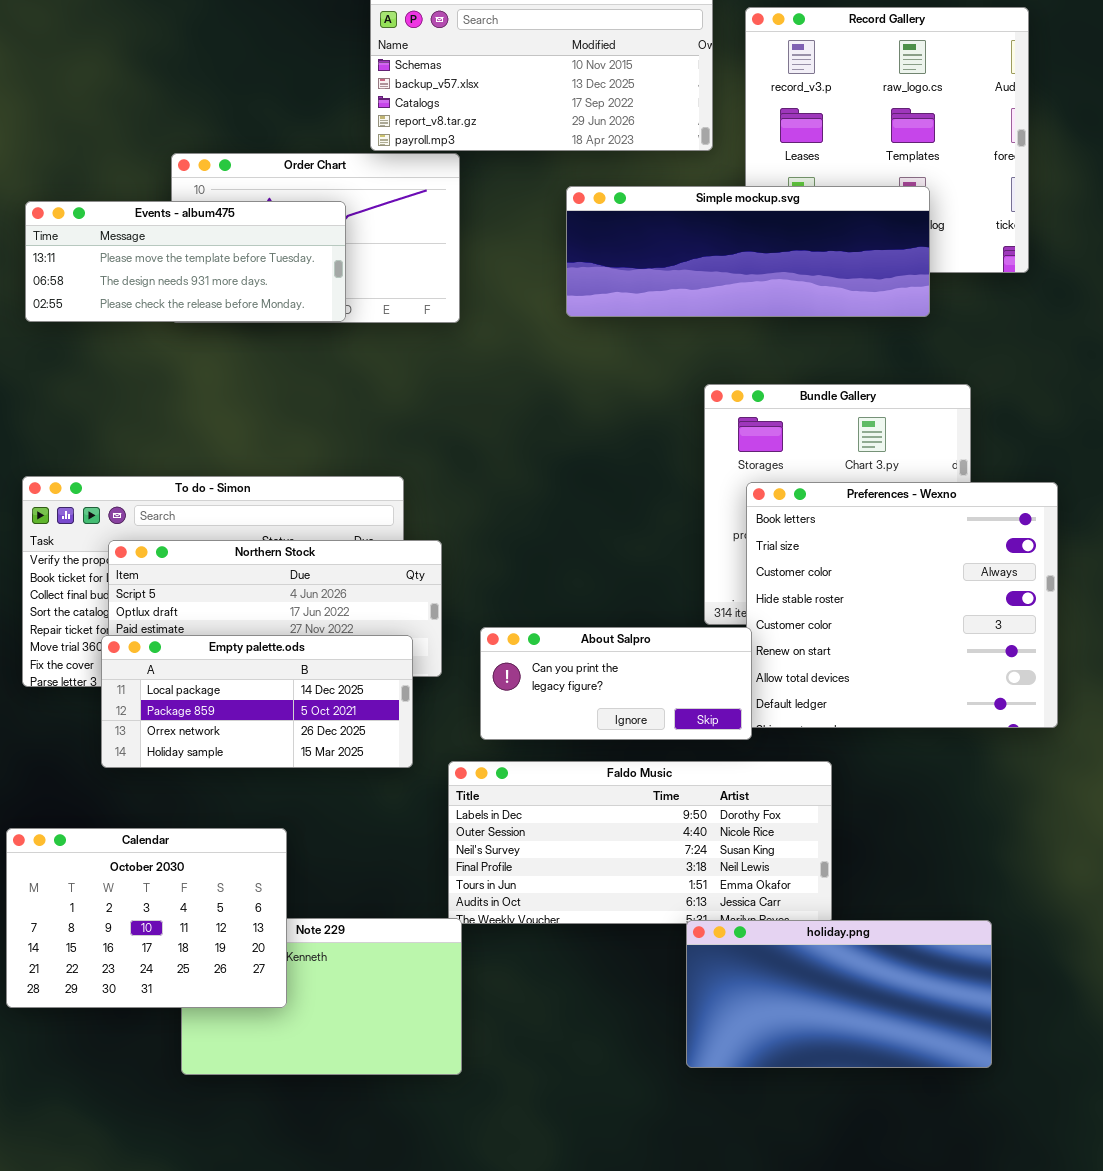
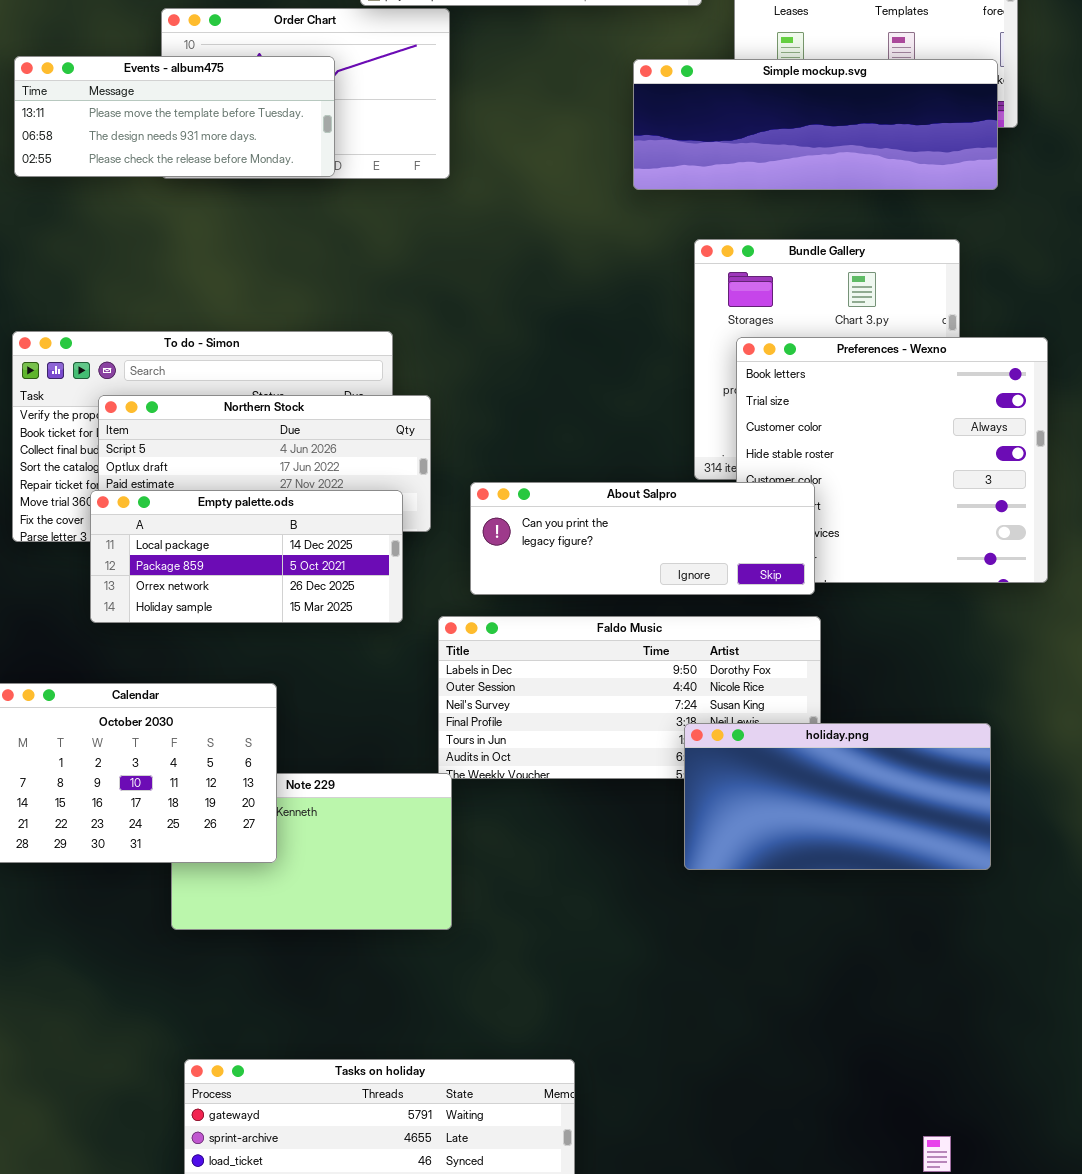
Simple mockup.svg: [566,186,930,317] -> [633,59,998,190], moved
About Salpro: [480,627,752,740] -> [470,482,815,595], resized
holiday.png: [686,920,992,1068] -> [684,723,991,870], moved

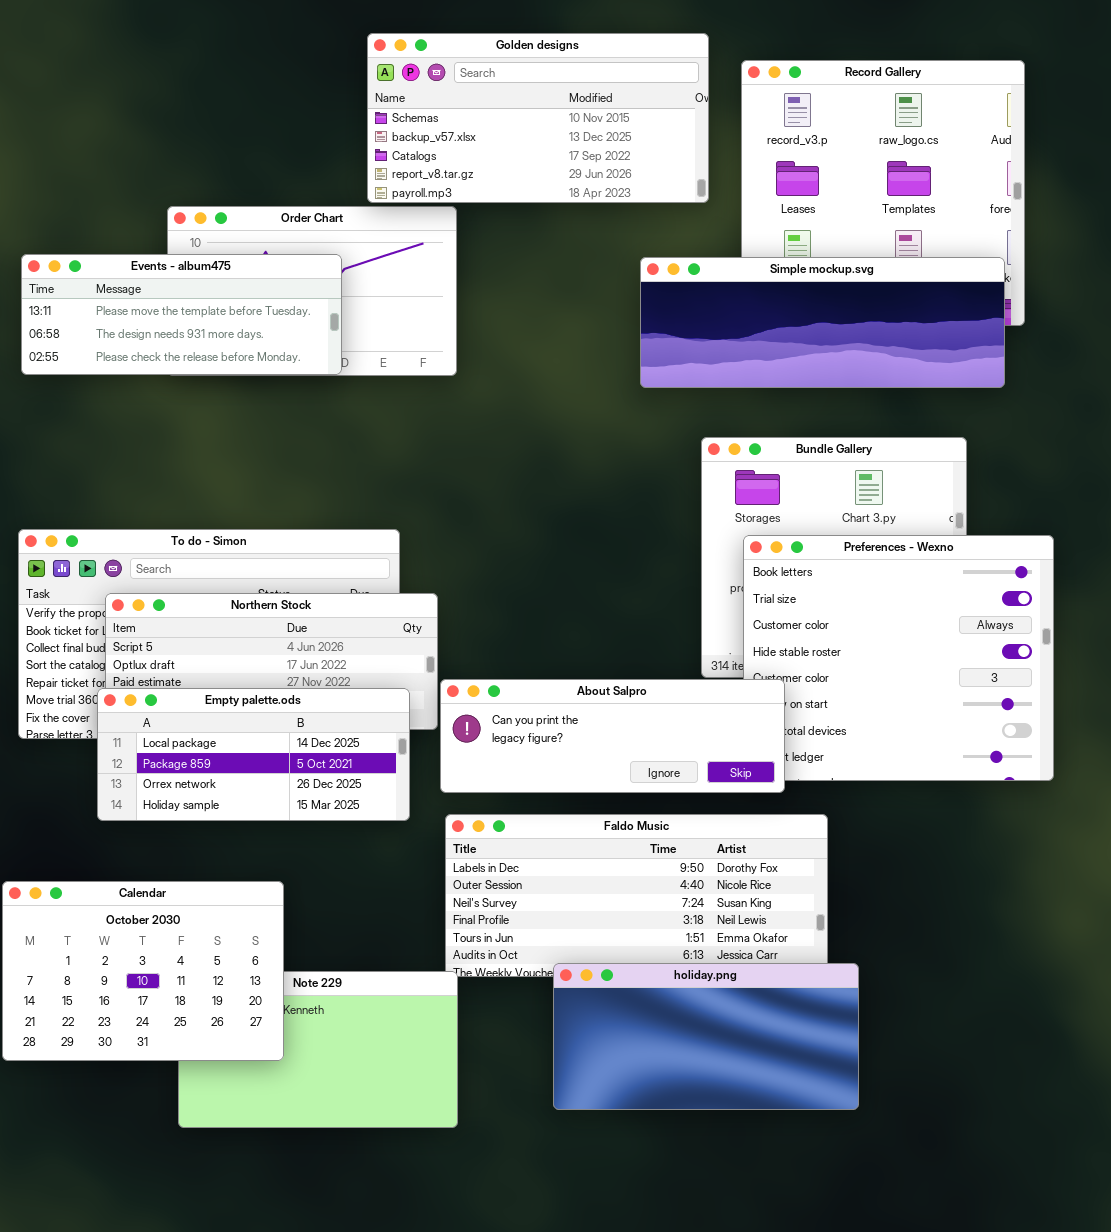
About Salpro: [470,482,815,595] -> [440,679,785,793], moved
holiday.png: [684,723,991,870] -> [553,963,859,1110], moved

